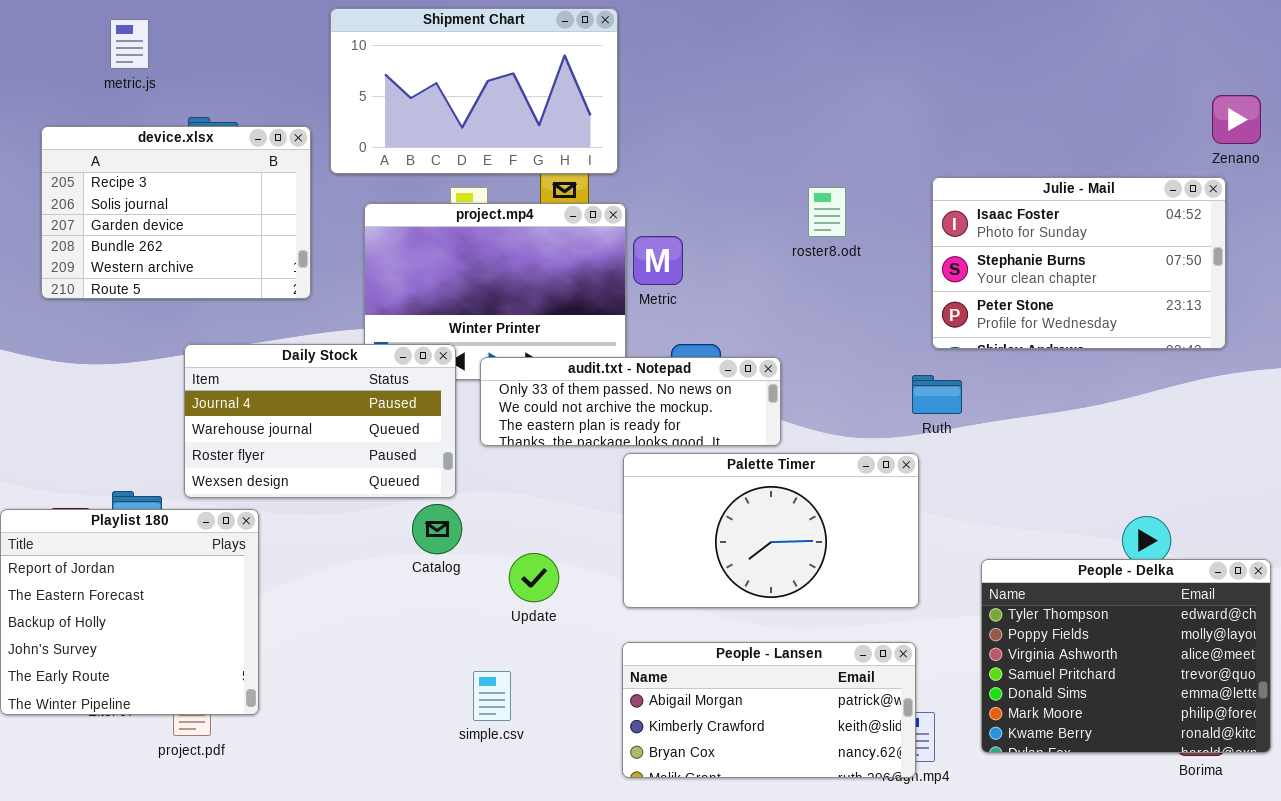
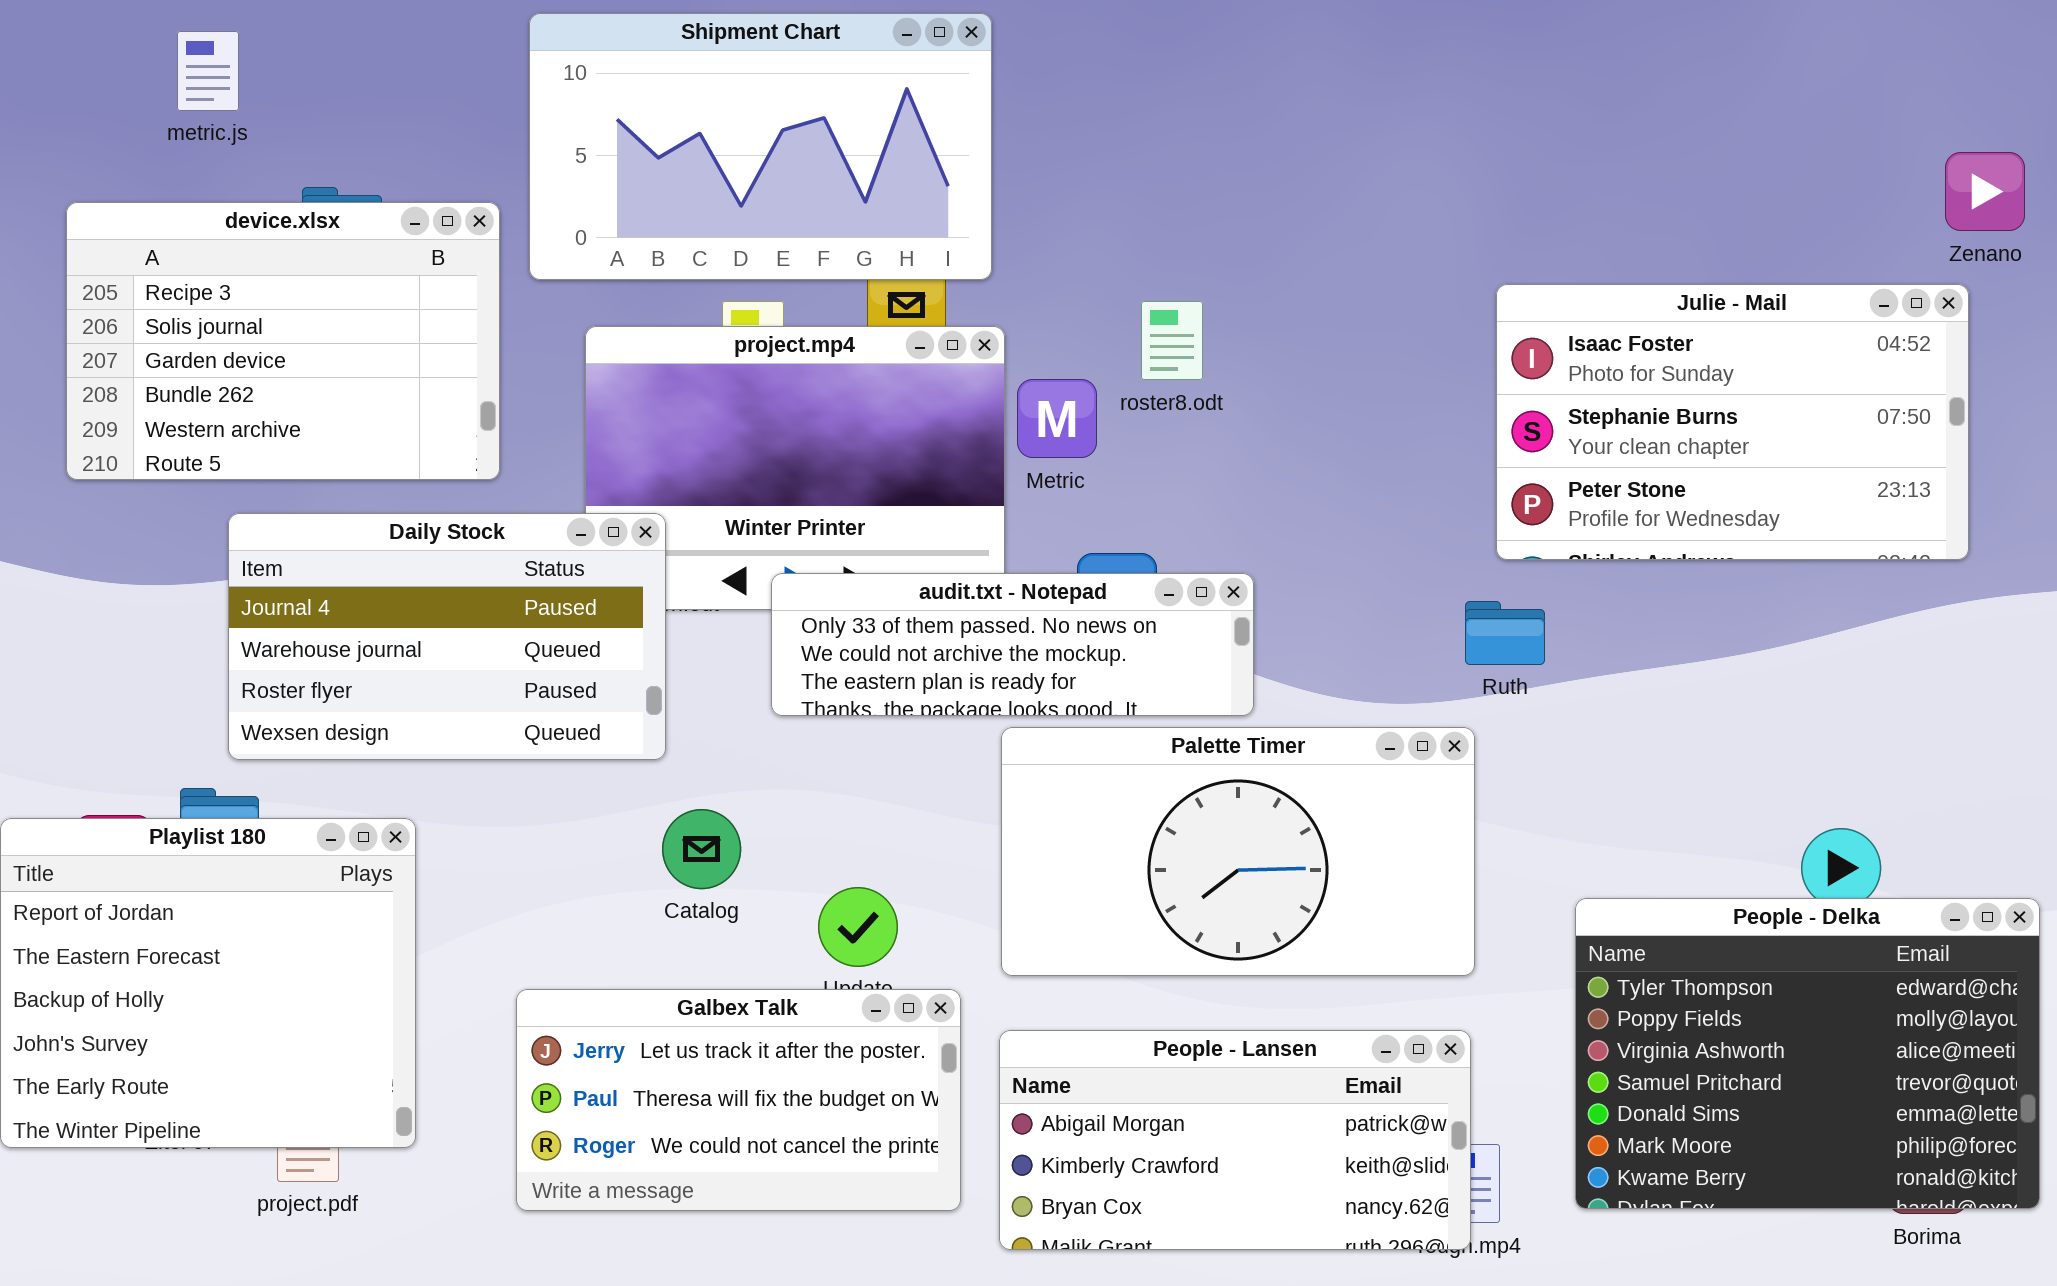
roster8.odt: [808,187,846,237] -> [1141,301,1203,380], moved
Daily Stock: [184,344,456,498] -> [228,513,666,760], moved
Galbex Talk: none -> [516,989,961,1211], opened

